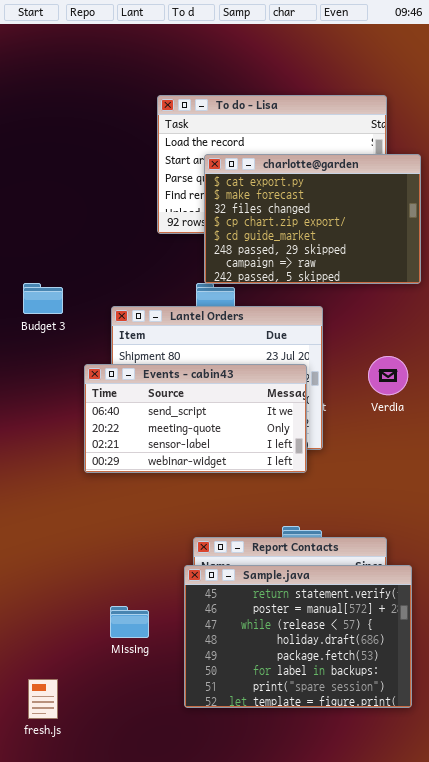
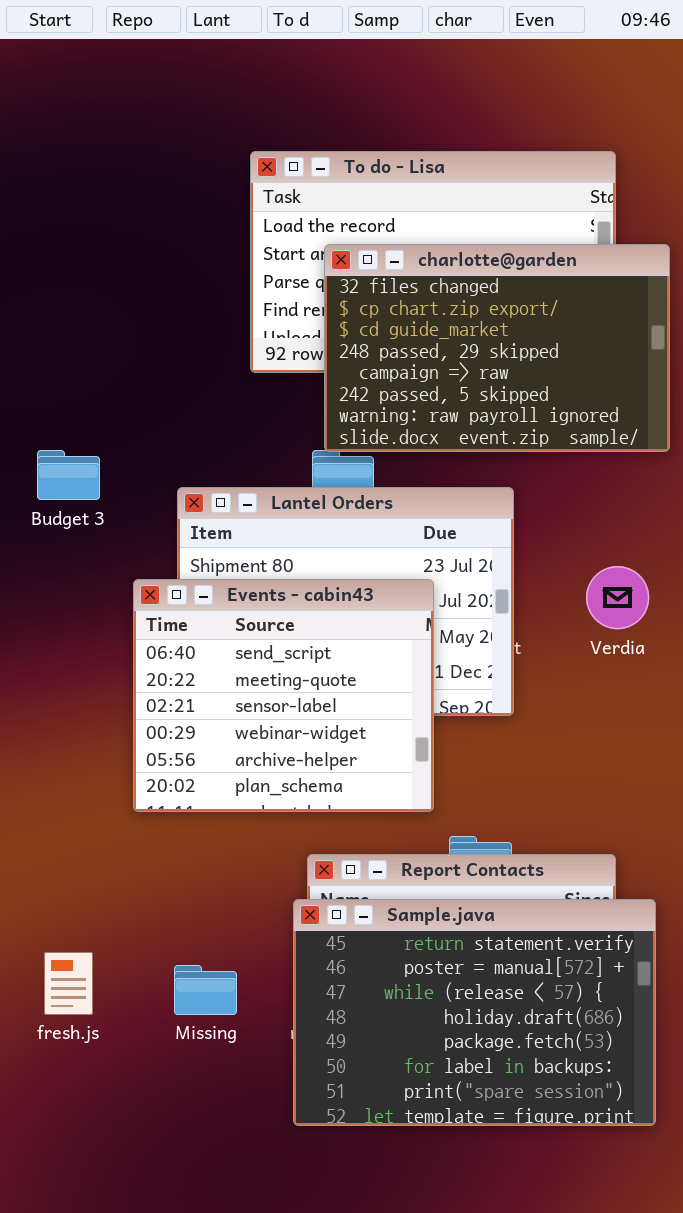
charlotte@garden: [204,154,421,284] -> [324,244,670,452], scrolled down 2 rows
Events - cabin43: [84,364,307,473] -> [133,579,434,812], resized
fresh.js: [28,679,58,719] -> [44,952,93,1015], moved

